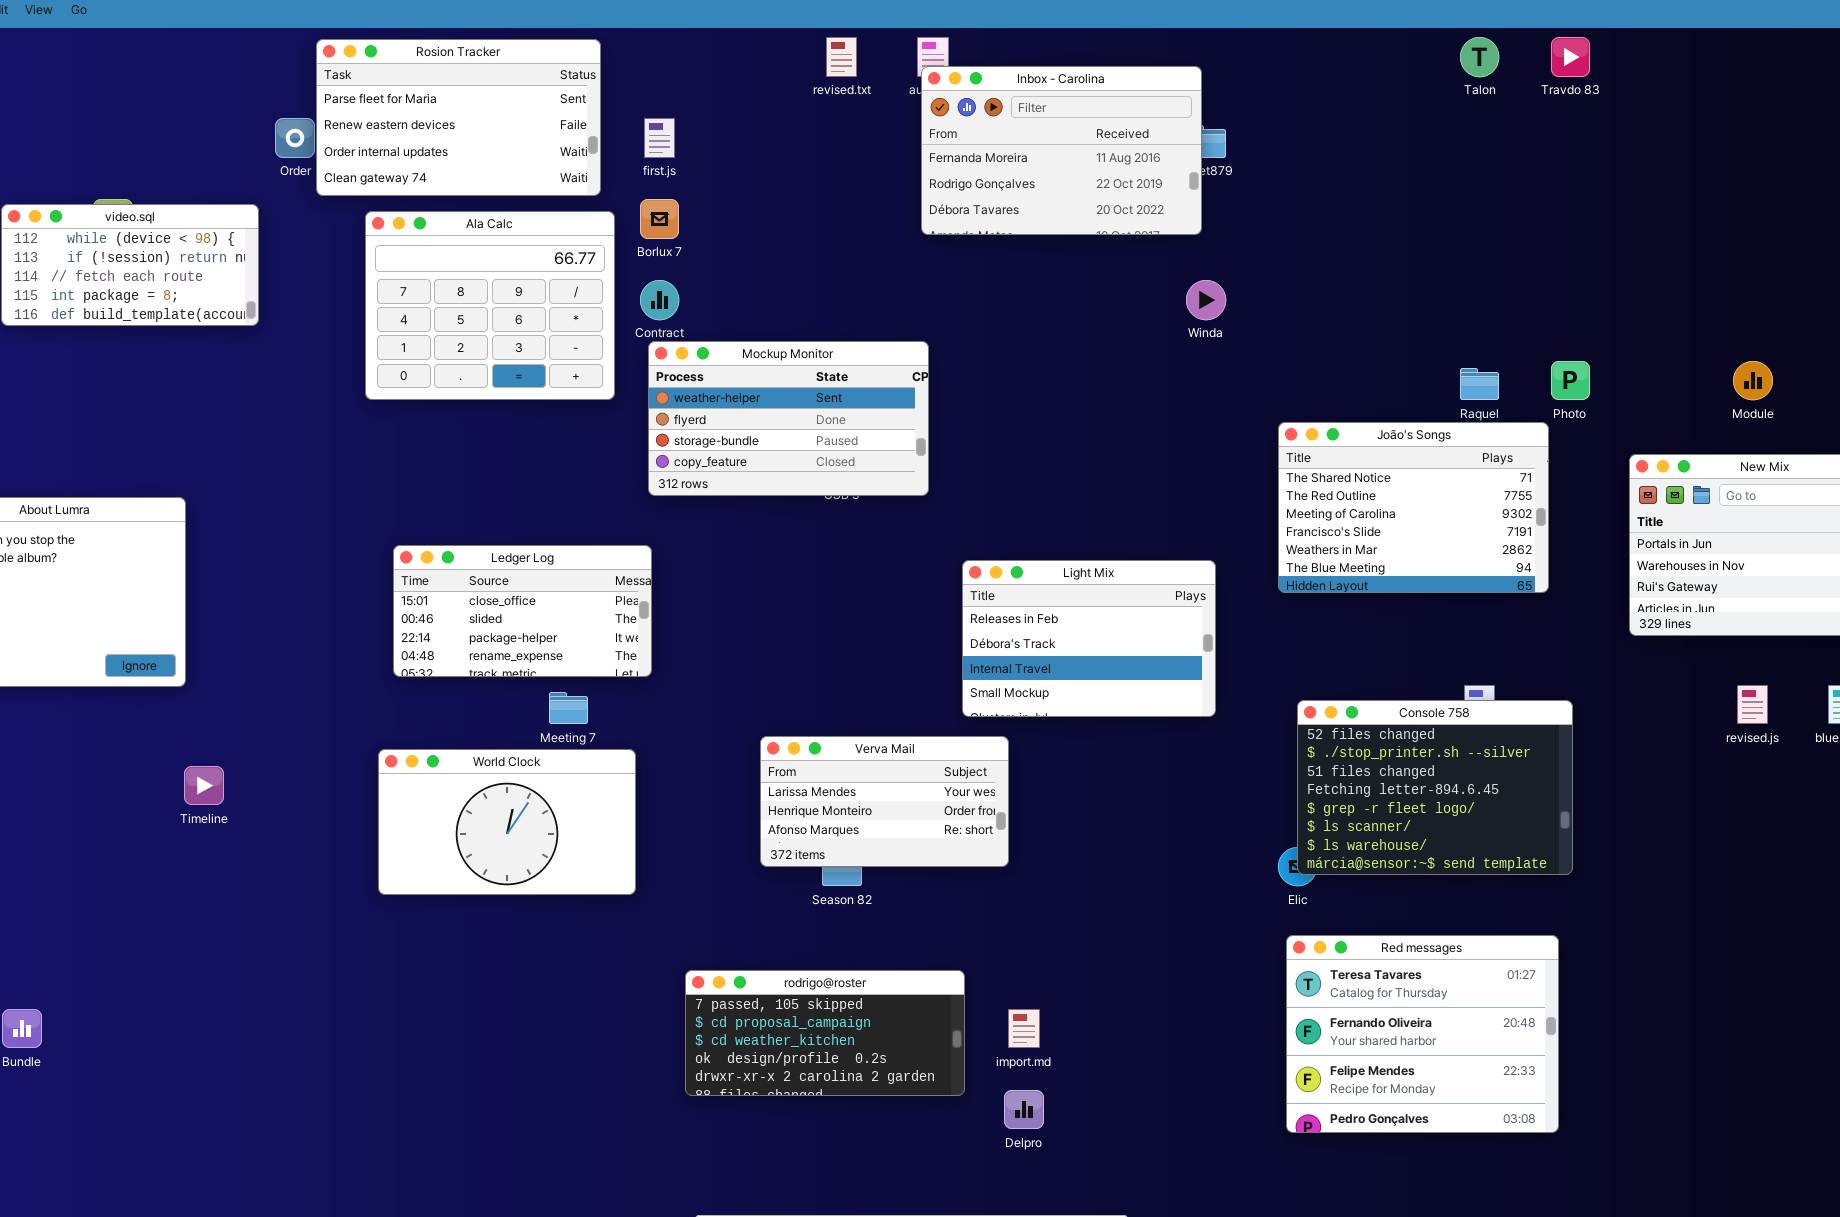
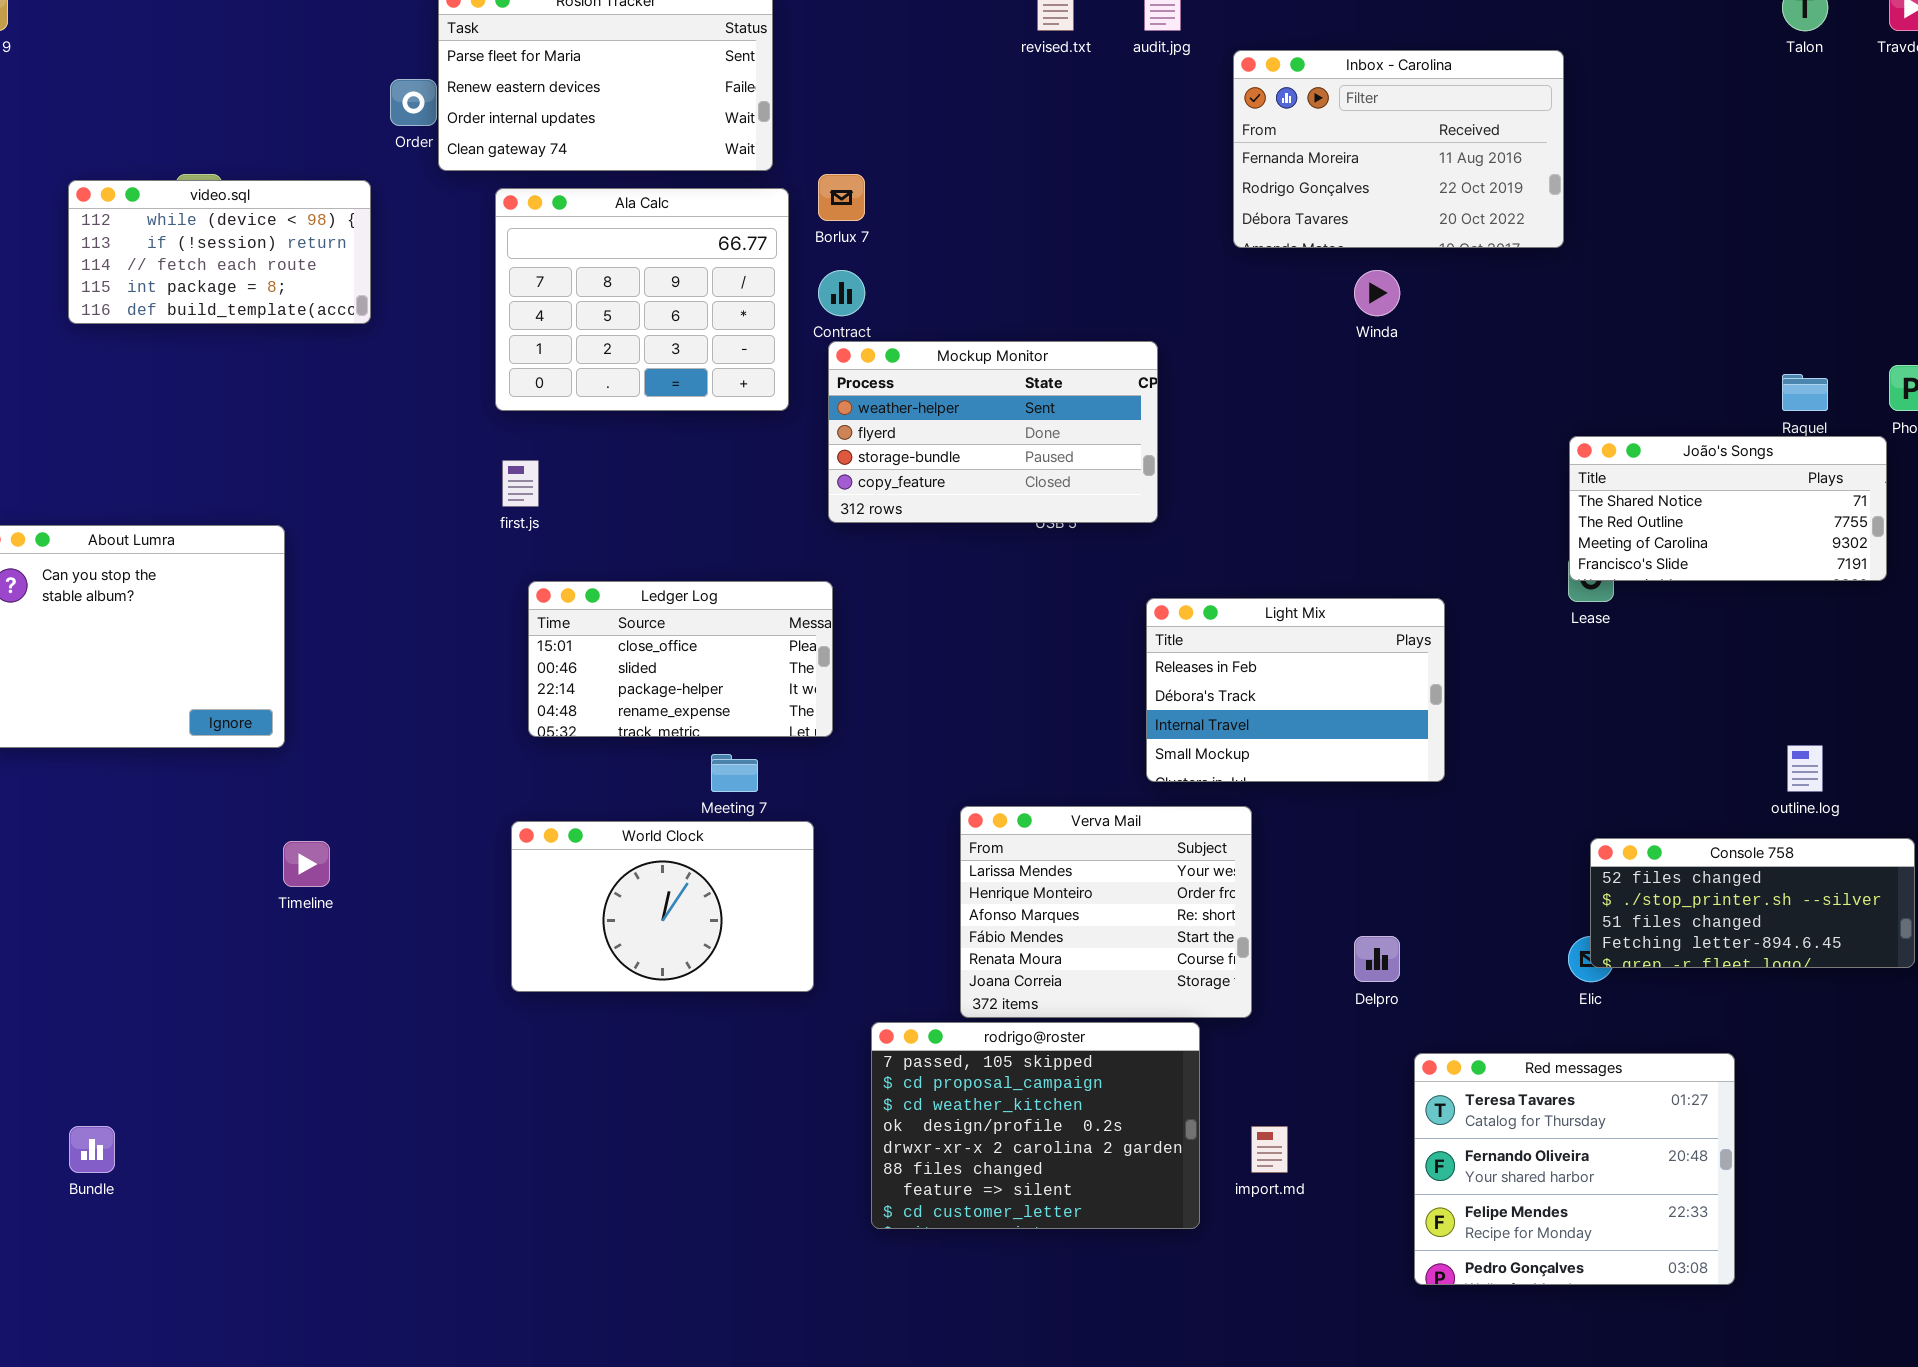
Inbox - Carolina: [921,66,1202,235] -> [1233,50,1564,248], moved
first.js: [644,118,675,158] -> [502,460,539,507], moved
Winda: [1186,280,1226,320] -> [1354,270,1400,316], moved
João's Songs: [1278,422,1549,593] -> [1569,436,1887,581], resized
Light Mix: [962,560,1216,717] -> [1146,598,1445,782], moved
Console 758: [1297,700,1573,875] -> [1590,838,1915,968], resized
Verva Mail: [760,736,1009,867] -> [960,806,1252,1018], resized
Red messages: [1286,935,1559,1133] -> [1414,1053,1735,1285], moved
rodrigo@roster: [685,970,965,1096] -> [871,1022,1200,1229], resized
Delpro: [1004,1090,1044,1129] -> [1354,936,1400,982], moved

